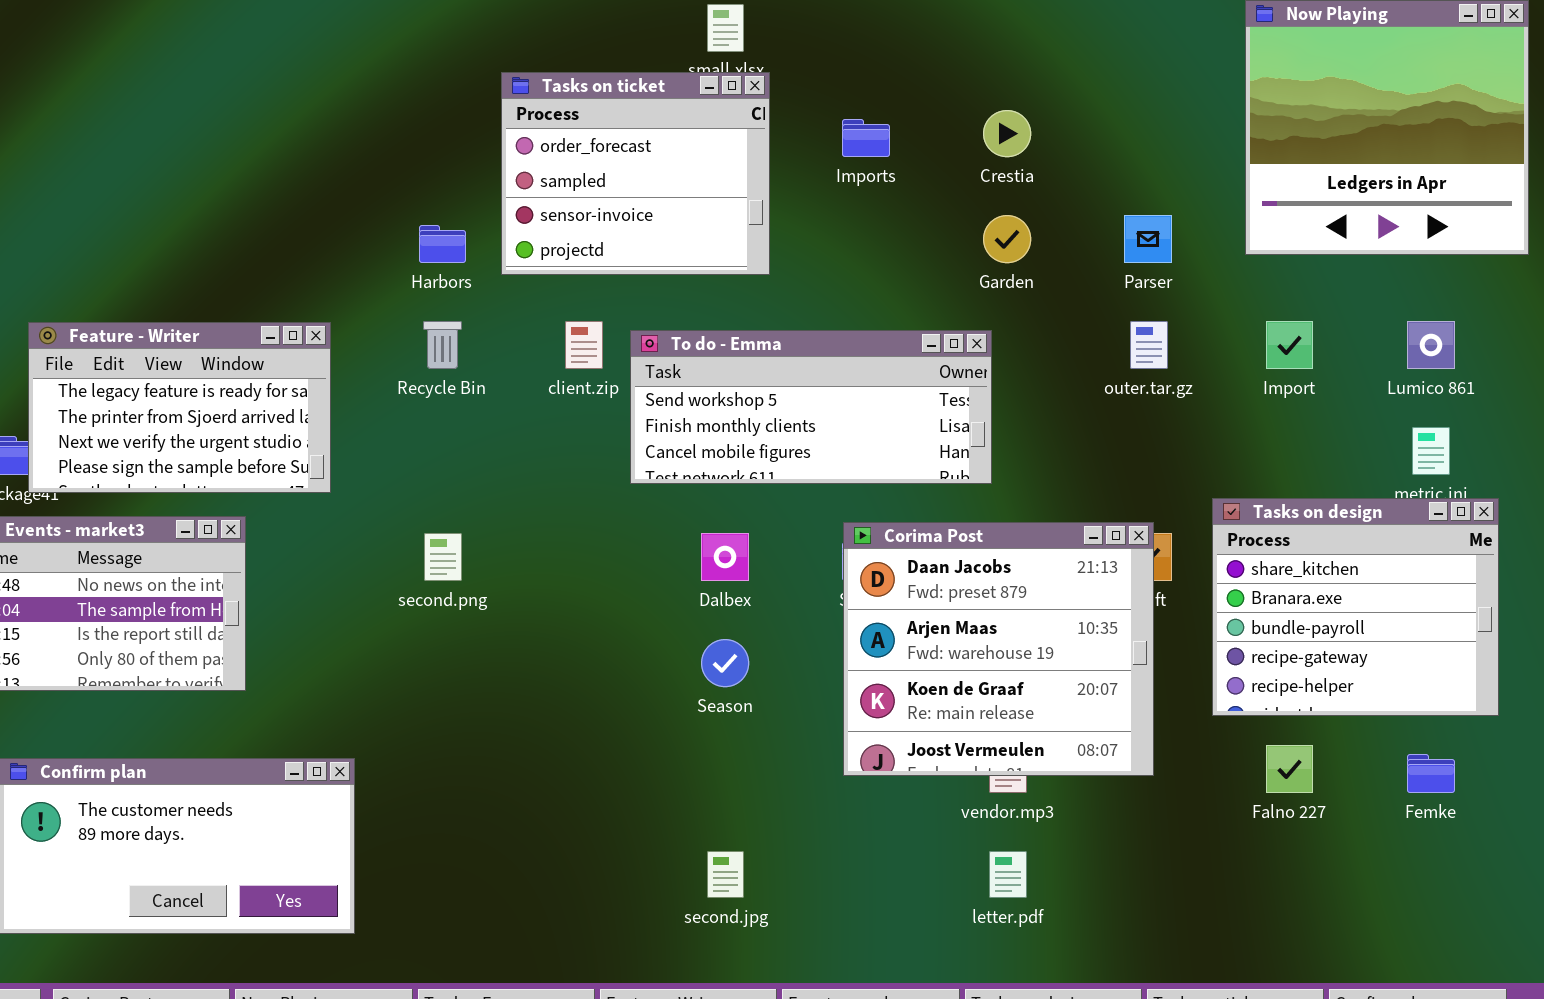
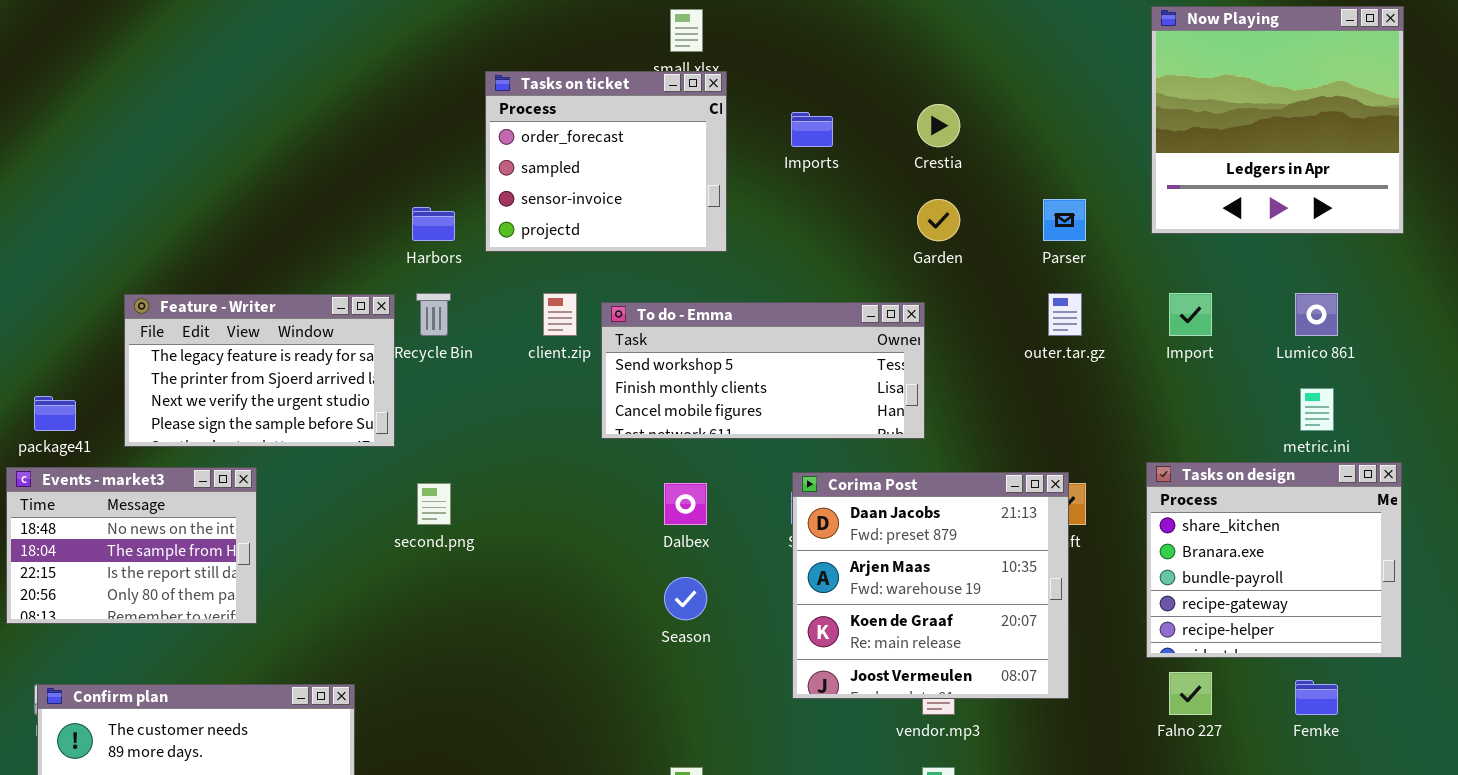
Feature - Writer: [28,322,331,493] -> [124,294,395,447], moved
Tasks on design: [1212,498,1499,716] -> [1146,462,1402,658], moved

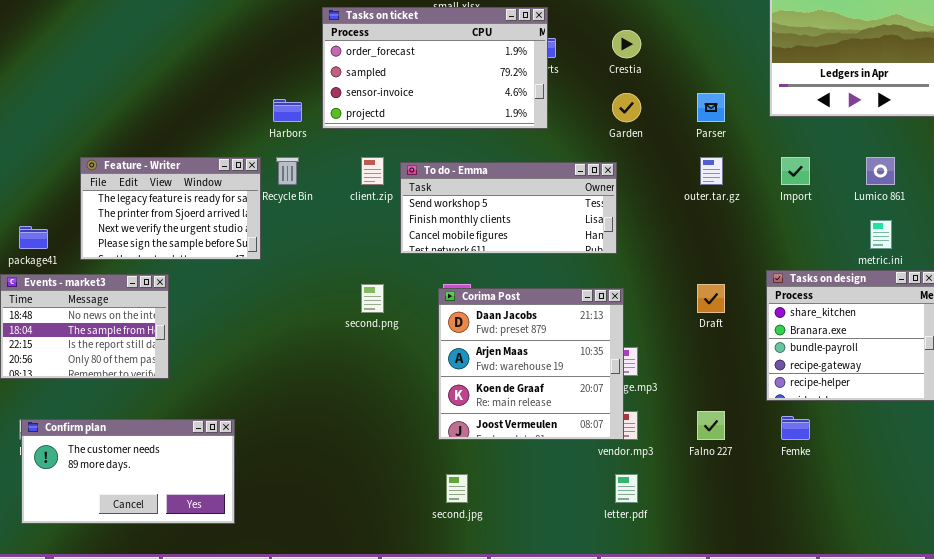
Tasks on ticket: [485,71,727,252] -> [322,7,548,129], resized
Corima Post: [792,472,1069,699] -> [438,288,624,440], moved
second.png: [417,483,451,525] -> [361,284,384,313], moved
Falno 227: [1169,672,1212,715] -> [697,411,725,440], moved
Femke: [1295,680,1338,715] -> [781,416,810,440], moved

